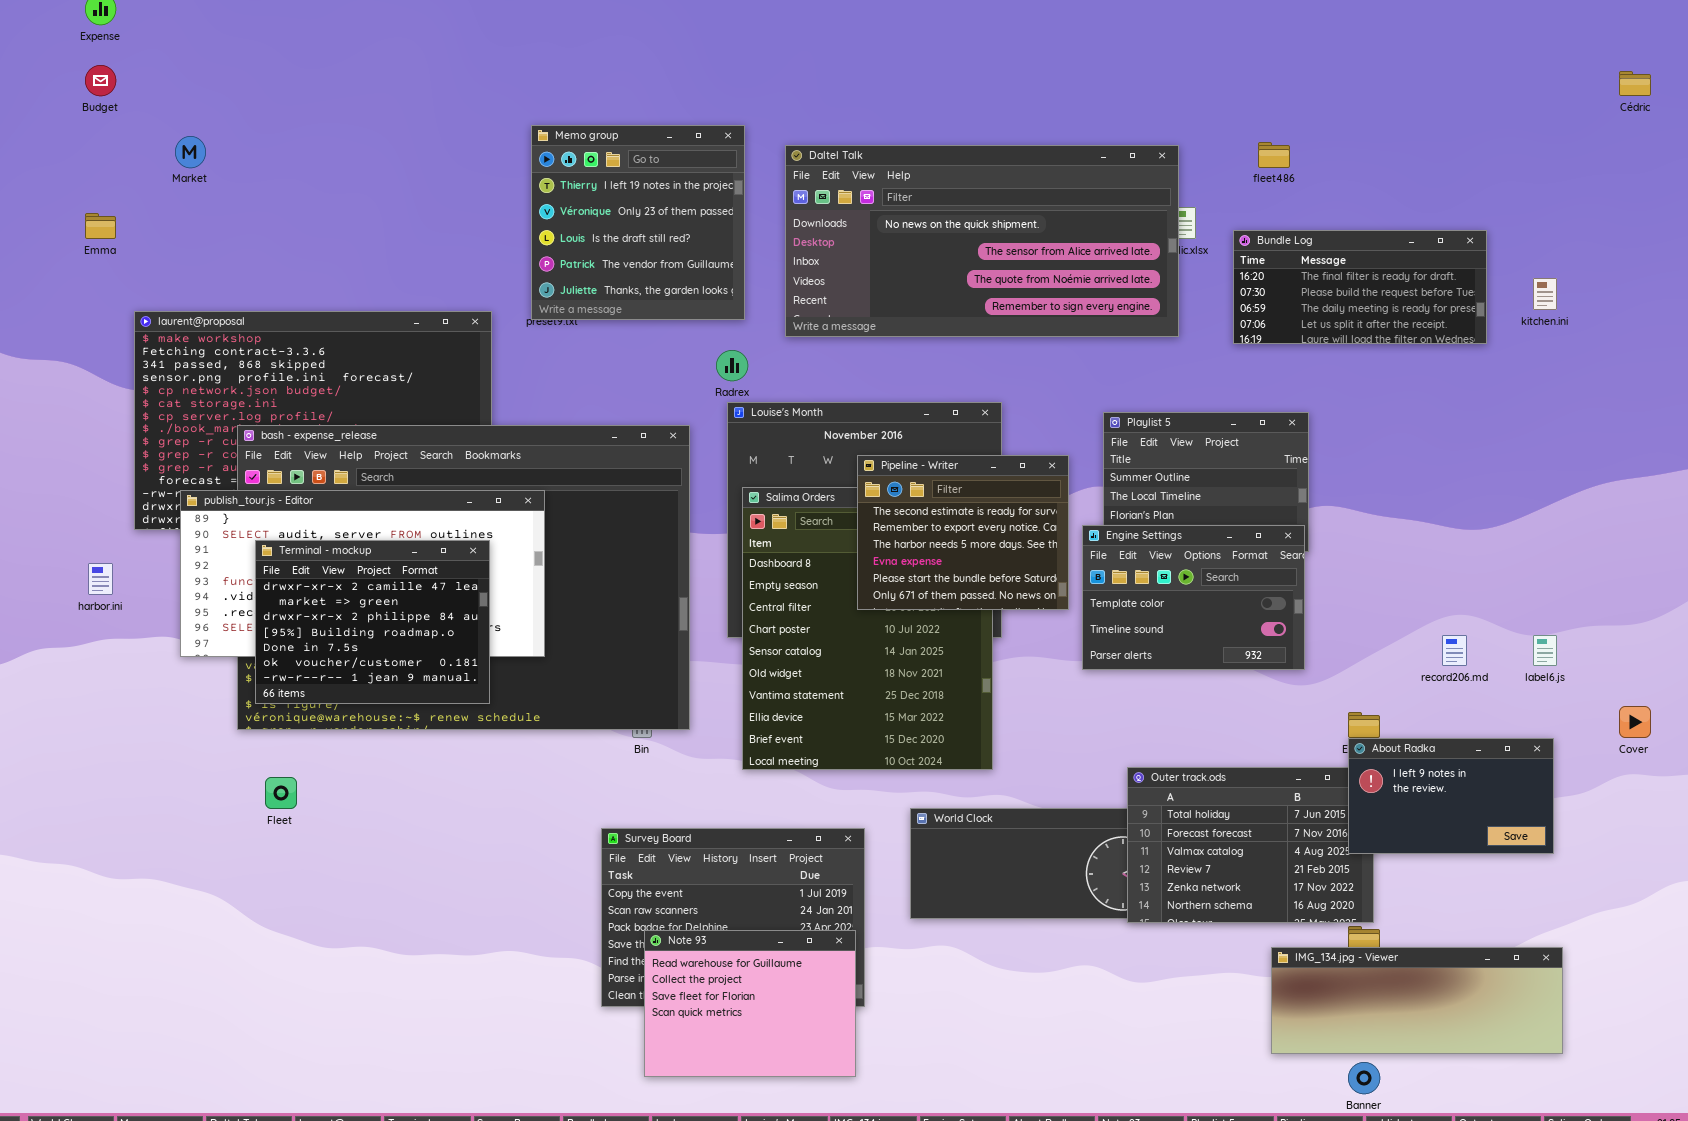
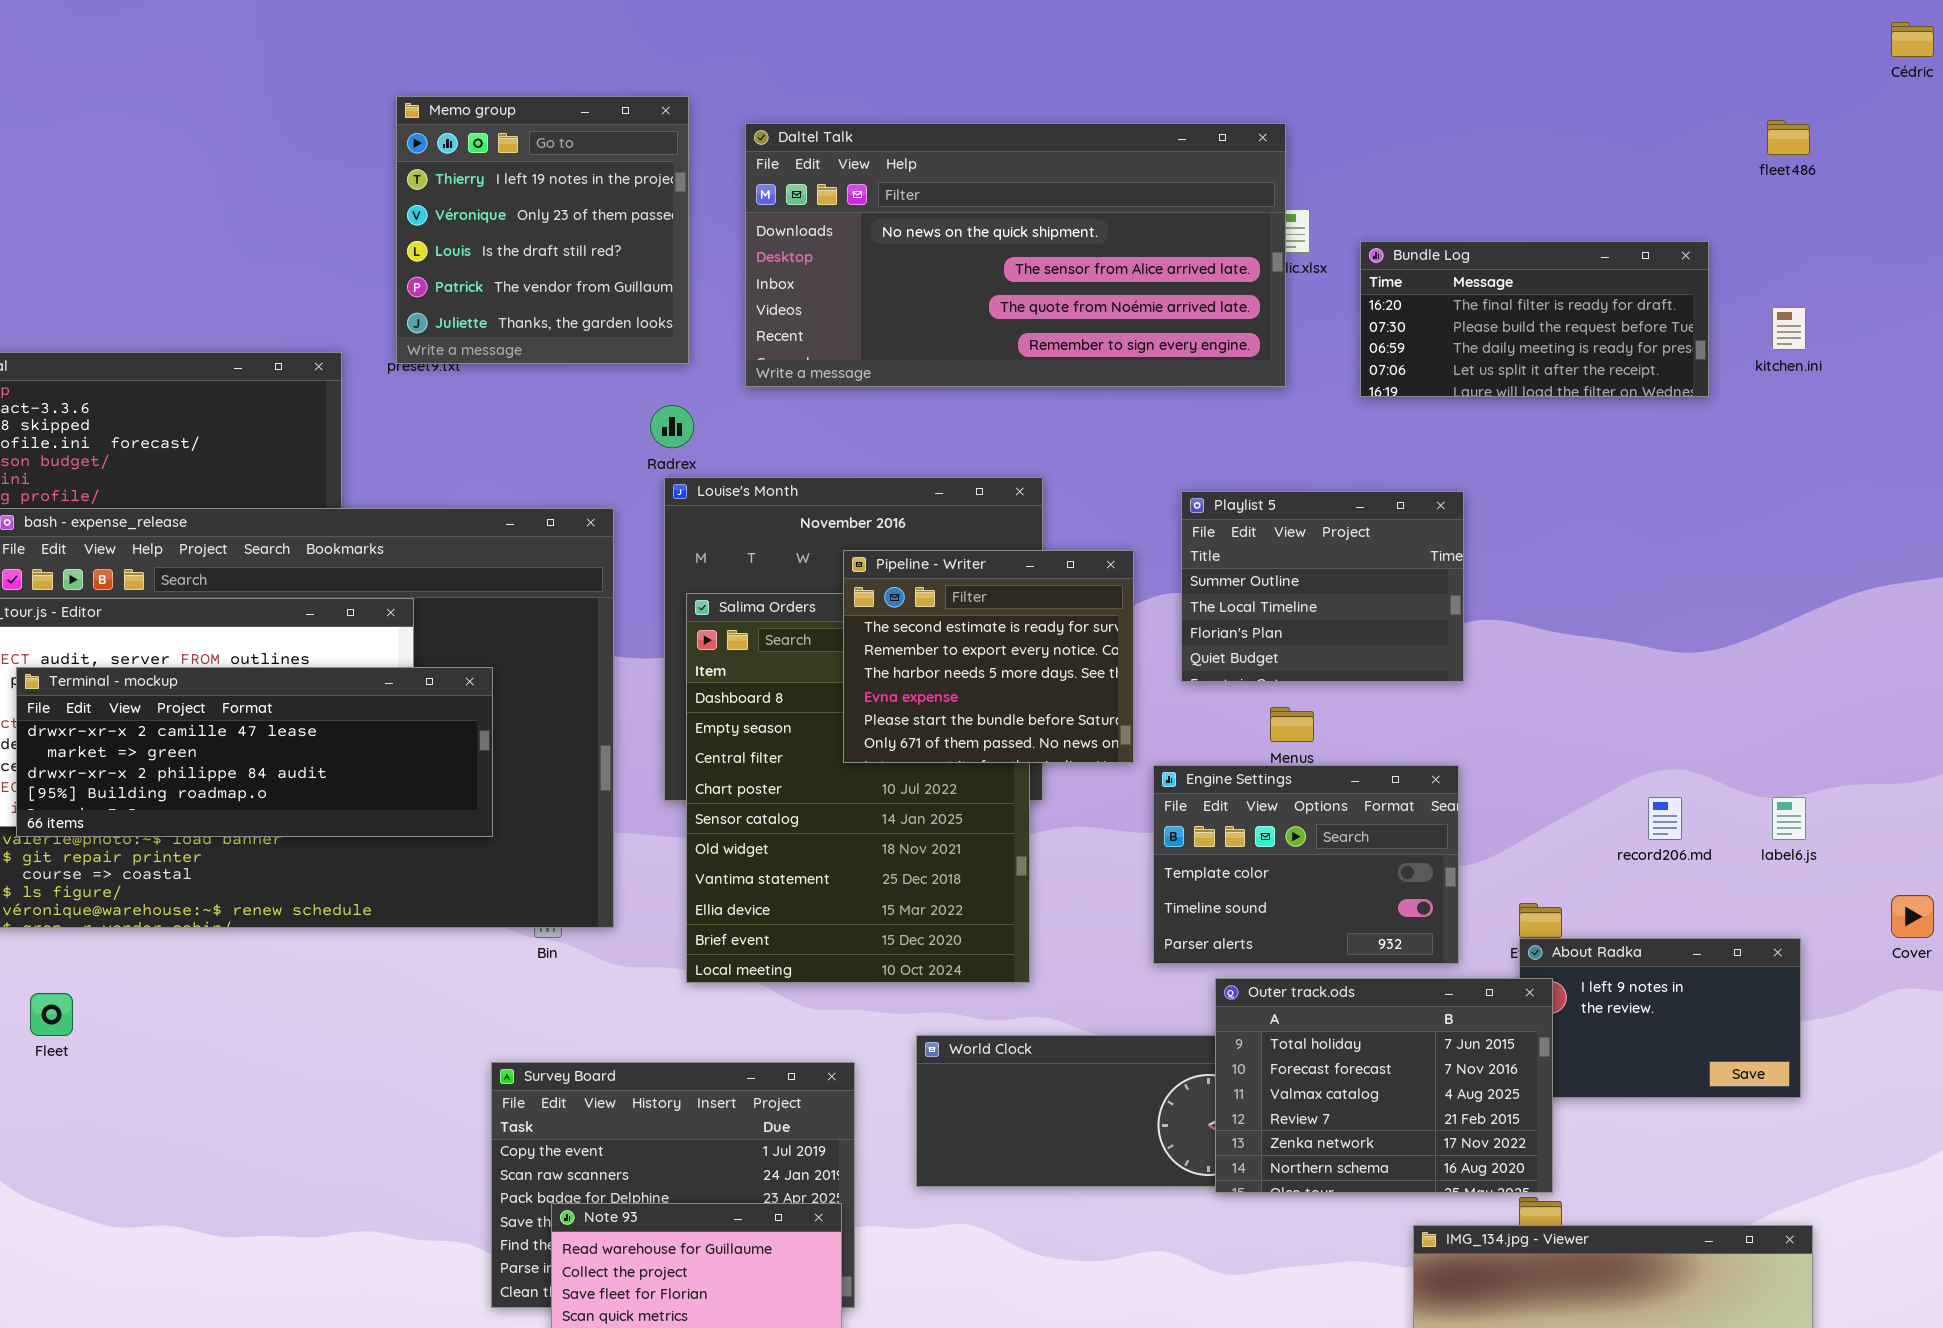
fleet486: [1258,142,1290,168] -> [1767,120,1810,155], moved
Engine Settings: [1082,525,1305,670] -> [1153,765,1459,964], moved
Terminal - mockup: [255,540,490,704] -> [16,667,493,837], resized
Outer track.ods: [1127,767,1374,923] -> [1215,978,1553,1193], raised

